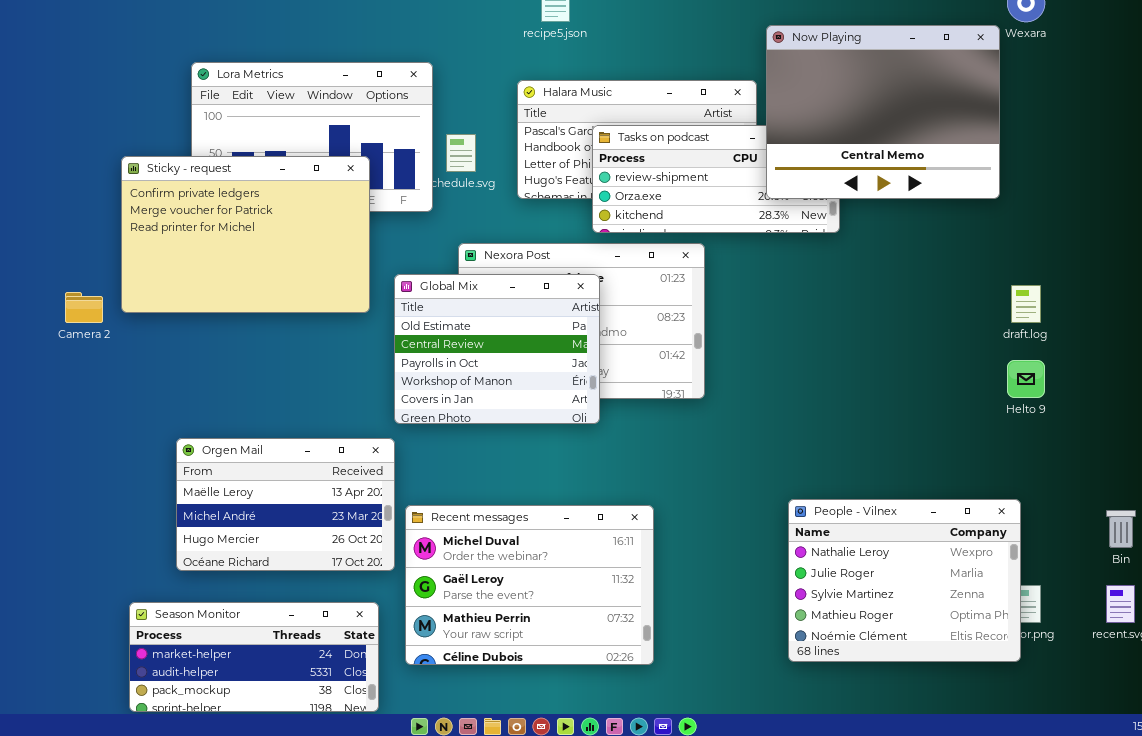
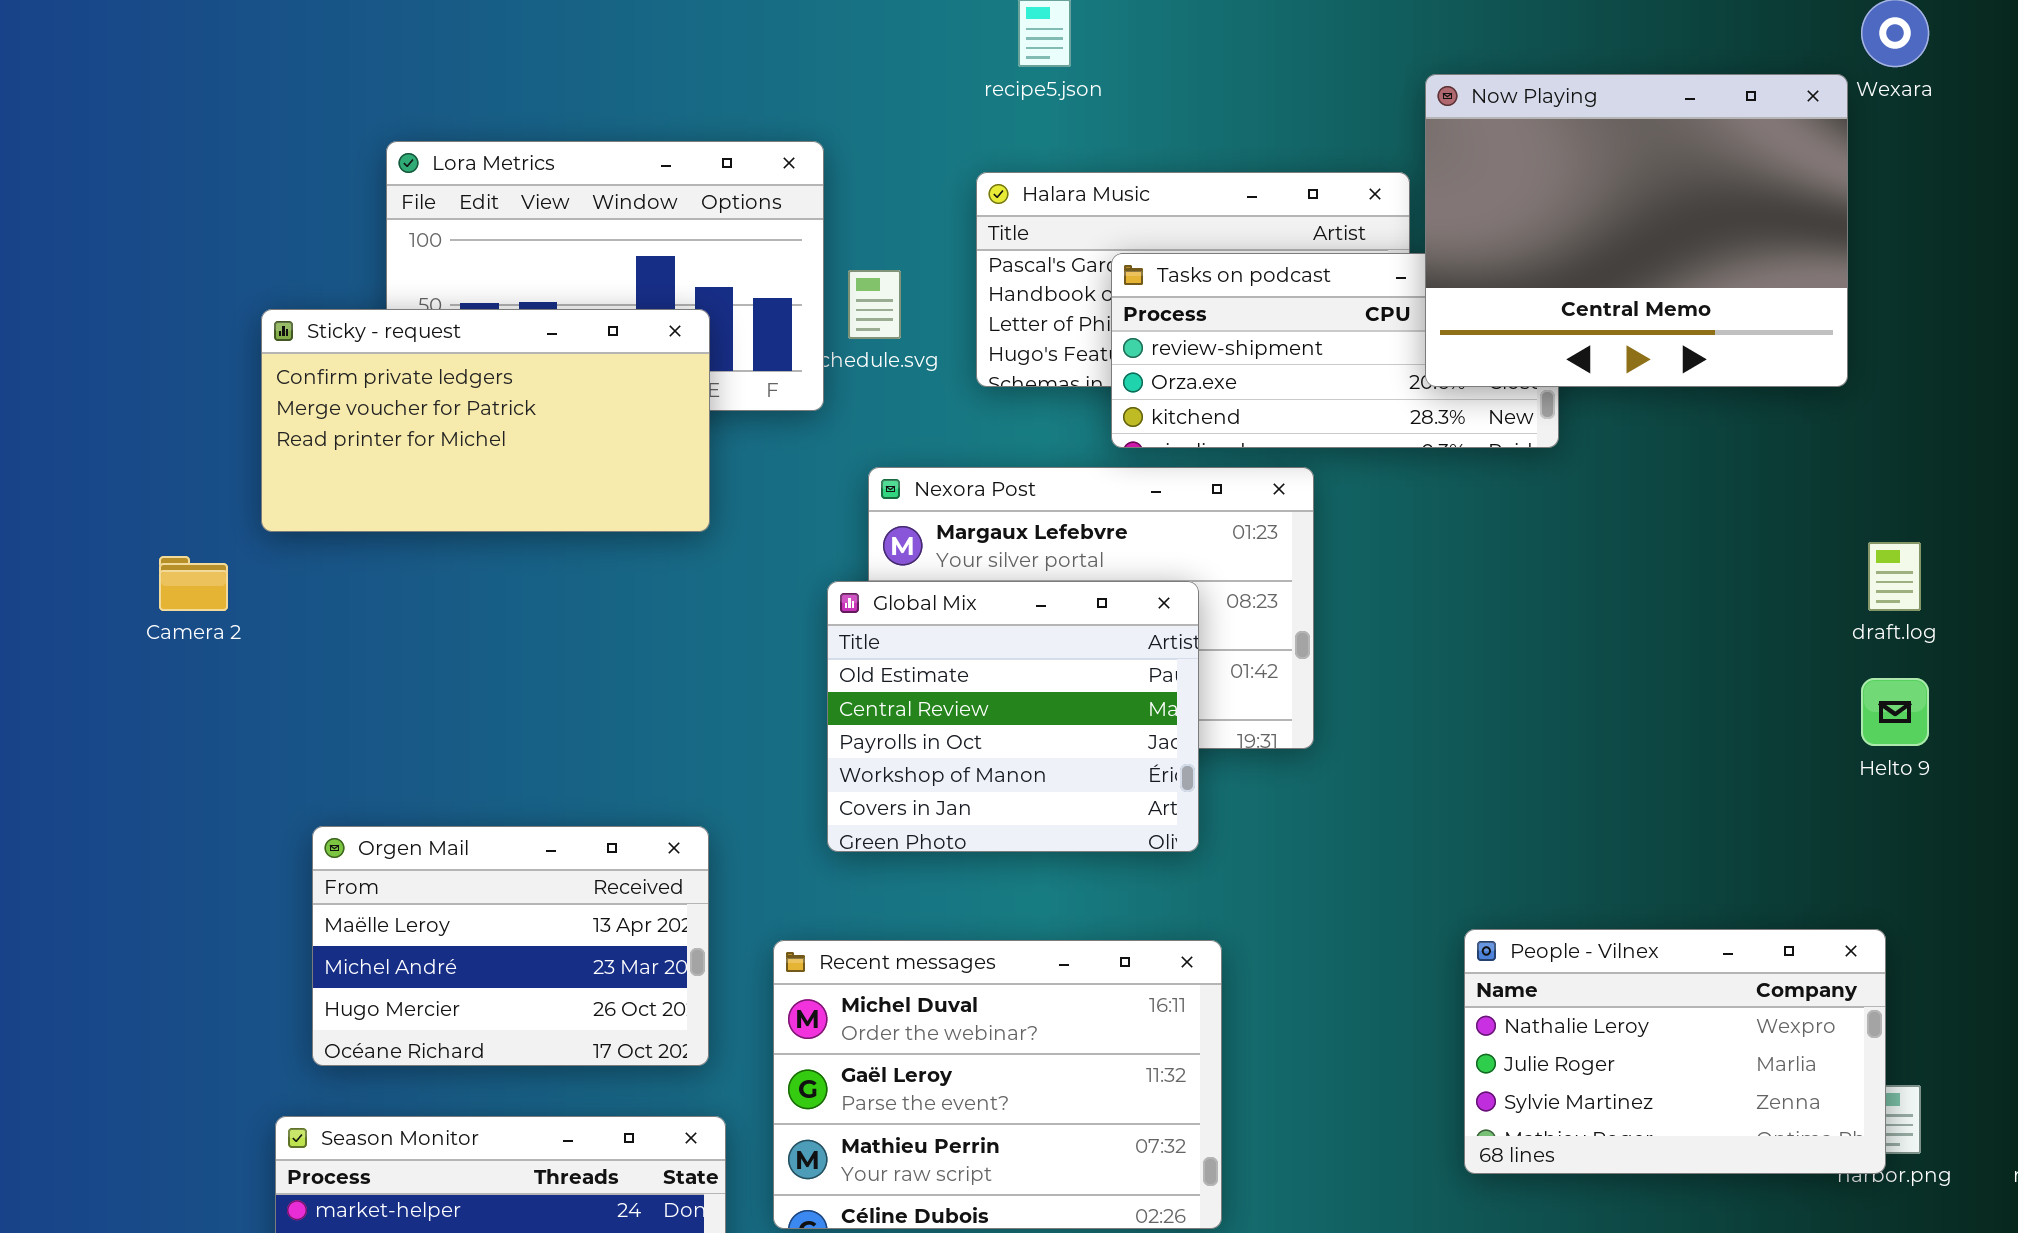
Sticky - request: [121,156,370,313] -> [261,309,710,532], resized
Global Mix: [394,274,600,424] -> [827,581,1199,852], moved
Orgen Mail: [176,438,395,571] -> [312,826,709,1066], moved
People - Vilnex: [788,499,1021,662] -> [1464,929,1886,1174], resized

